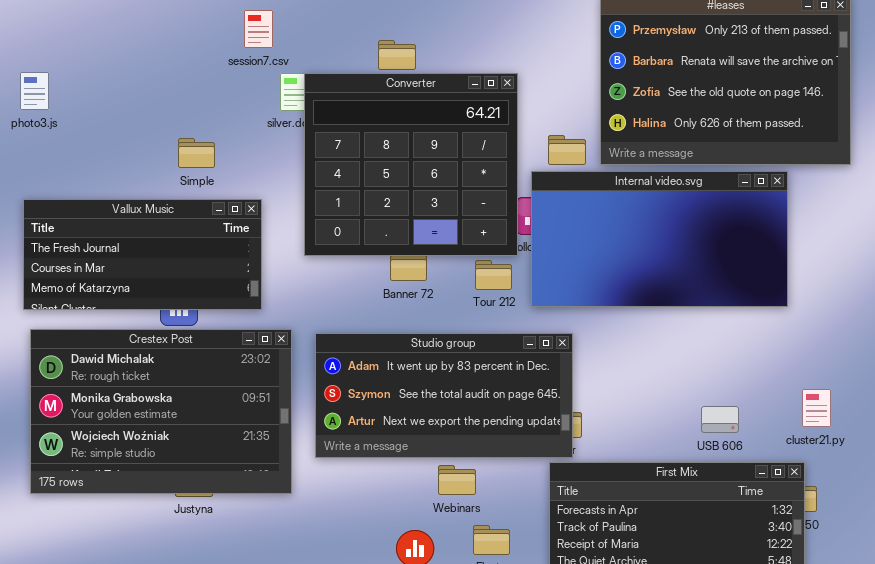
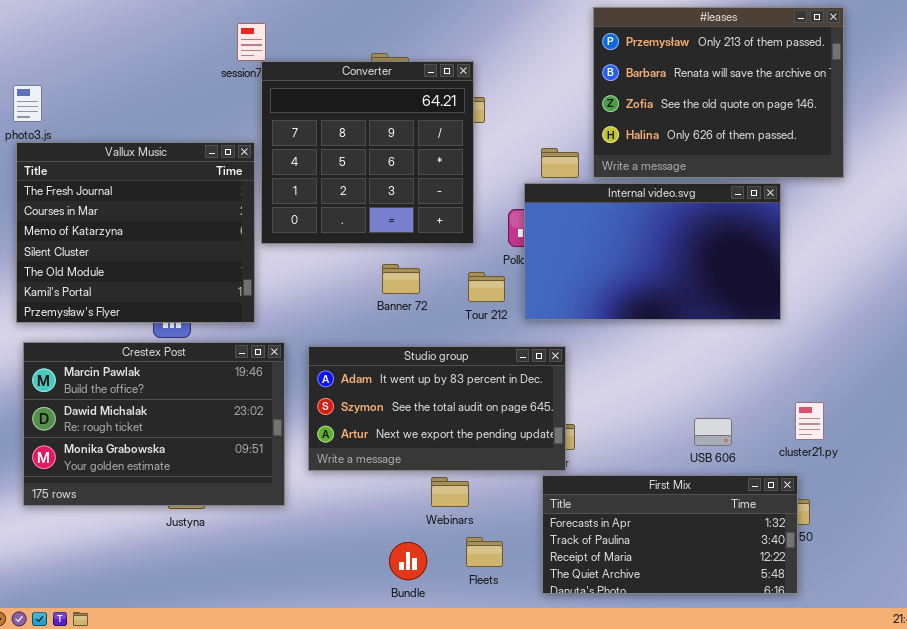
Converter: [304,73,518,256] -> [261,61,474,244], moved
Vallux Music: [23,199,262,310] -> [16,142,255,323], resized
Crestex Post: [30,329,292,494] -> [23,342,285,506], scrolled up 1 row

